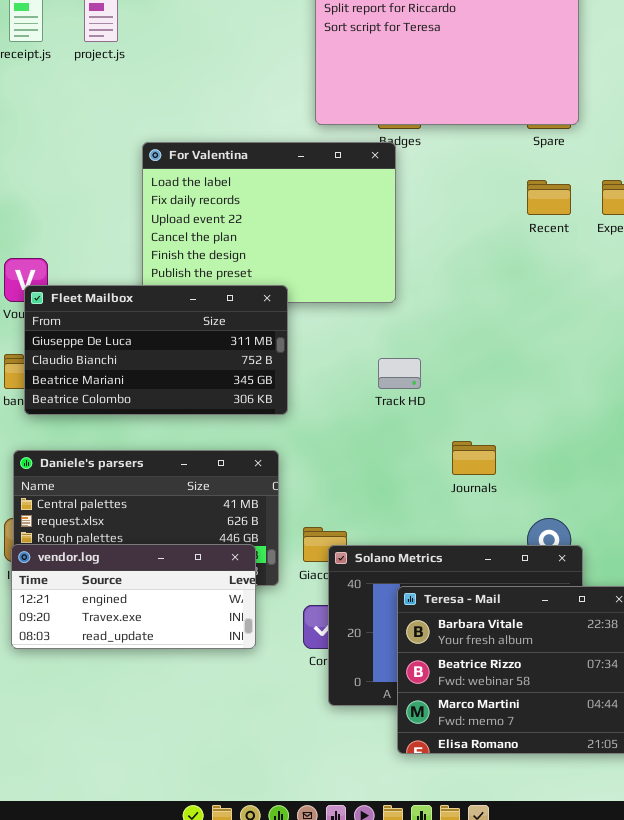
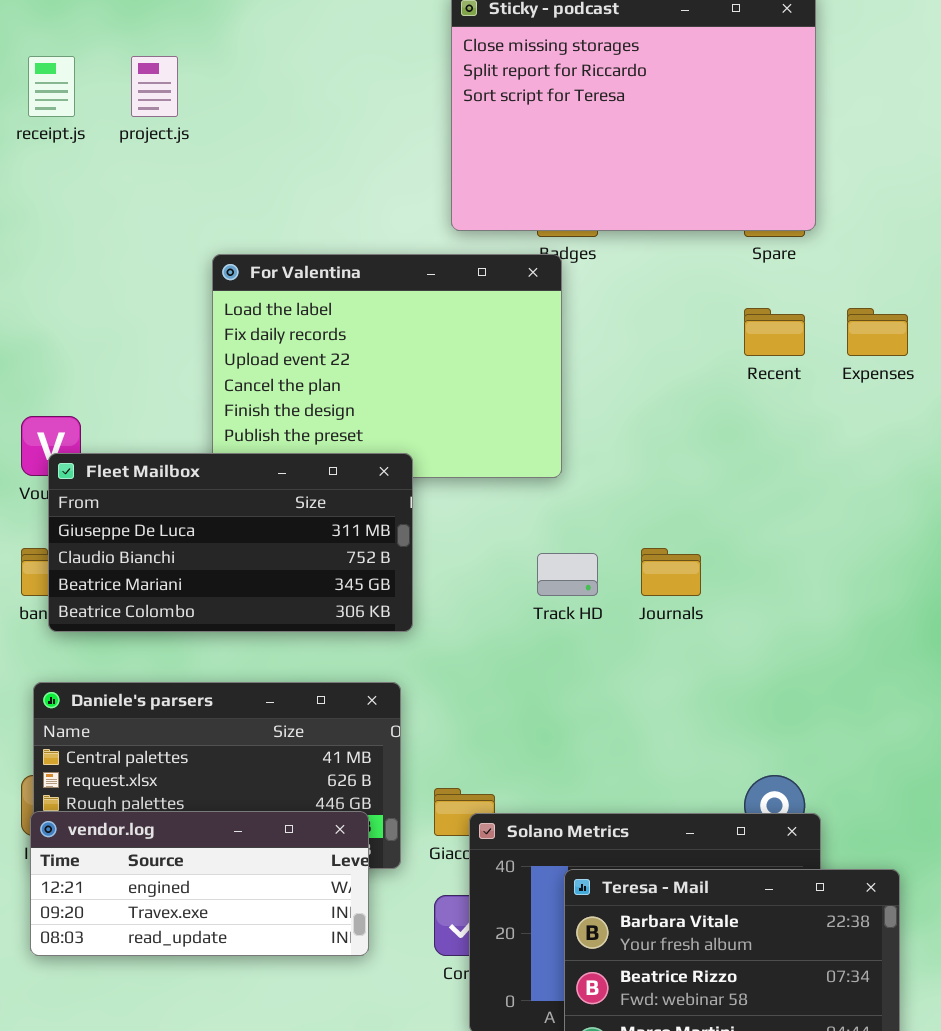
Journals: [452,441,496,475] -> [641,548,701,596], moved

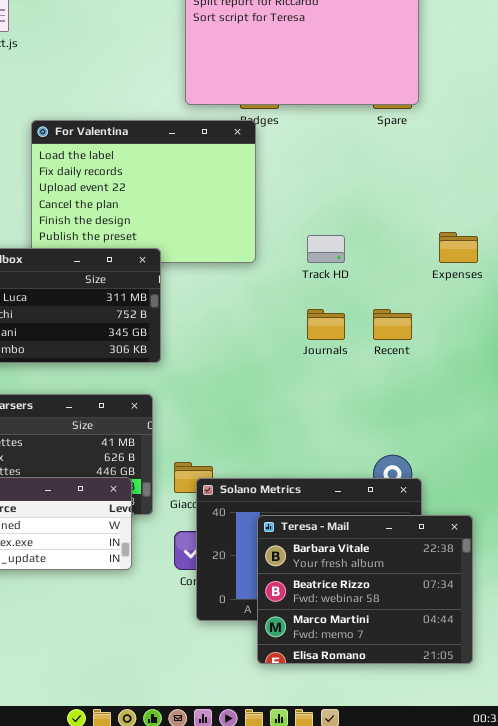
Recent: [744,308,805,356] -> [373,309,412,340], moved
Expenses: [847,308,908,356] -> [439,232,478,263], moved
Track HD: [537,553,598,596] -> [307,235,345,263], moved

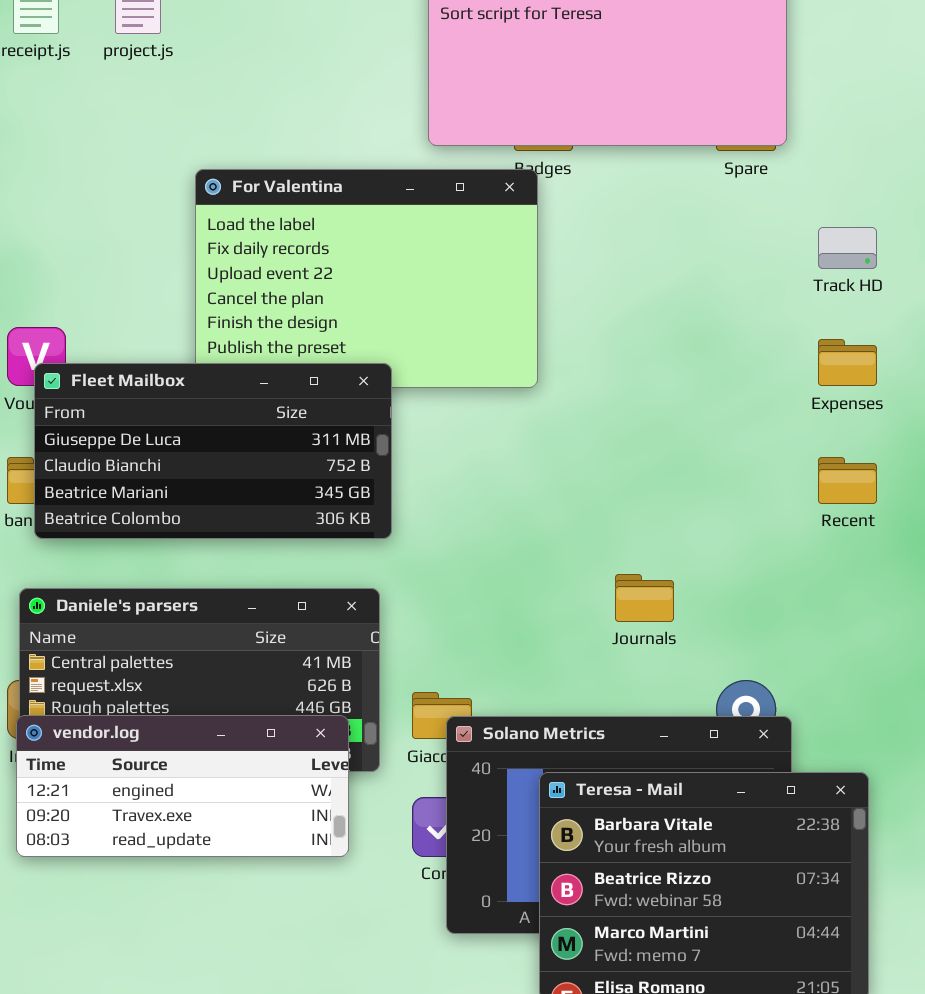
Track HD: [307,235,345,263] -> [818,227,877,269], moved
Journals: [307,309,345,340] -> [615,574,674,622], moved
Recent: [373,309,412,340] -> [818,457,877,504], moved

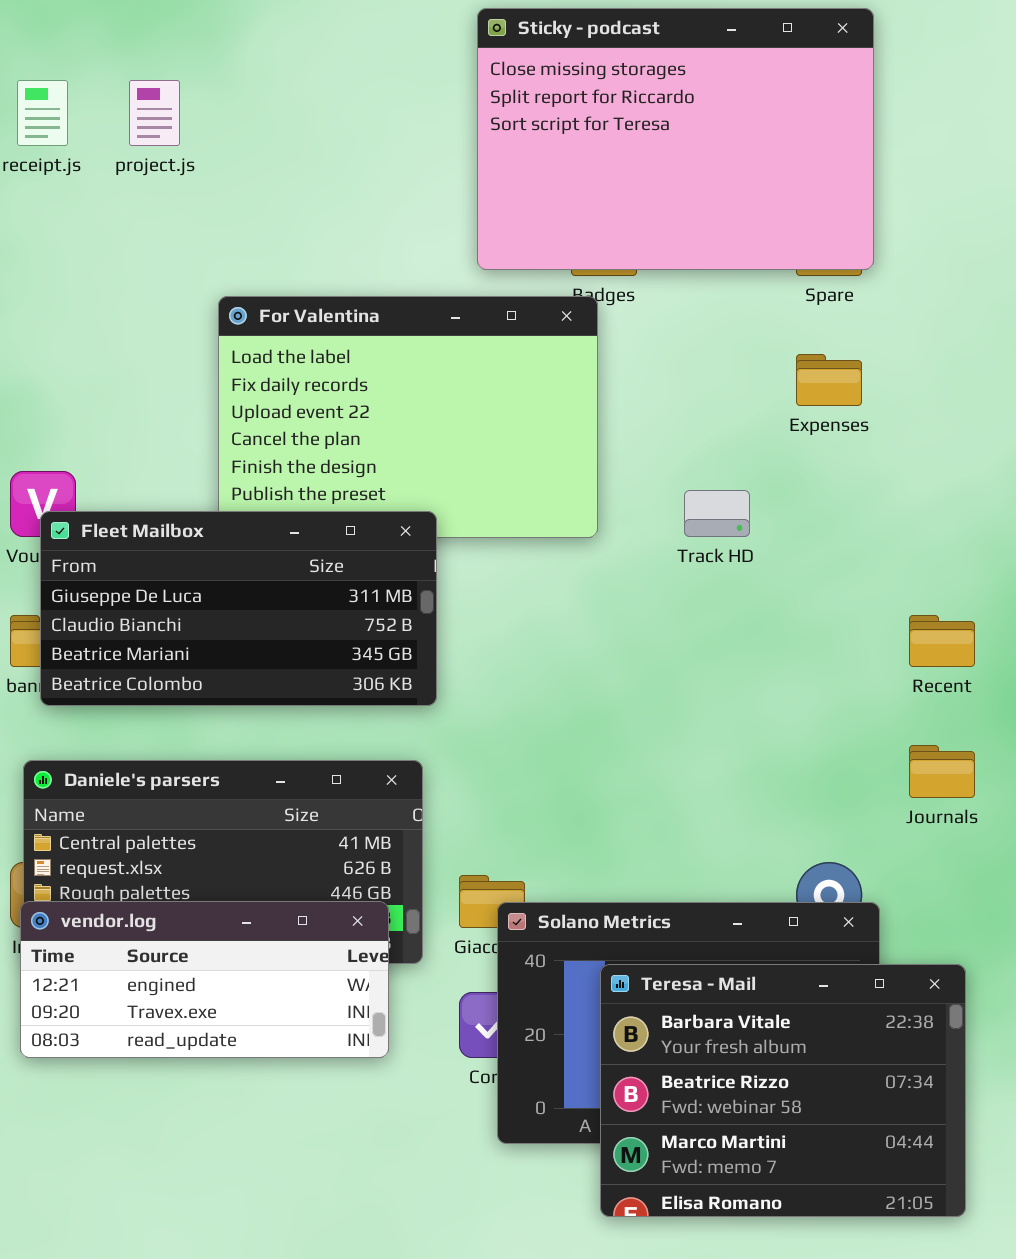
Track HD: [818,227,877,269] -> [684,490,750,537], moved
Expenses: [818,339,877,386] -> [796,354,862,406], moved
Journals: [615,574,674,622] -> [909,745,975,798], moved

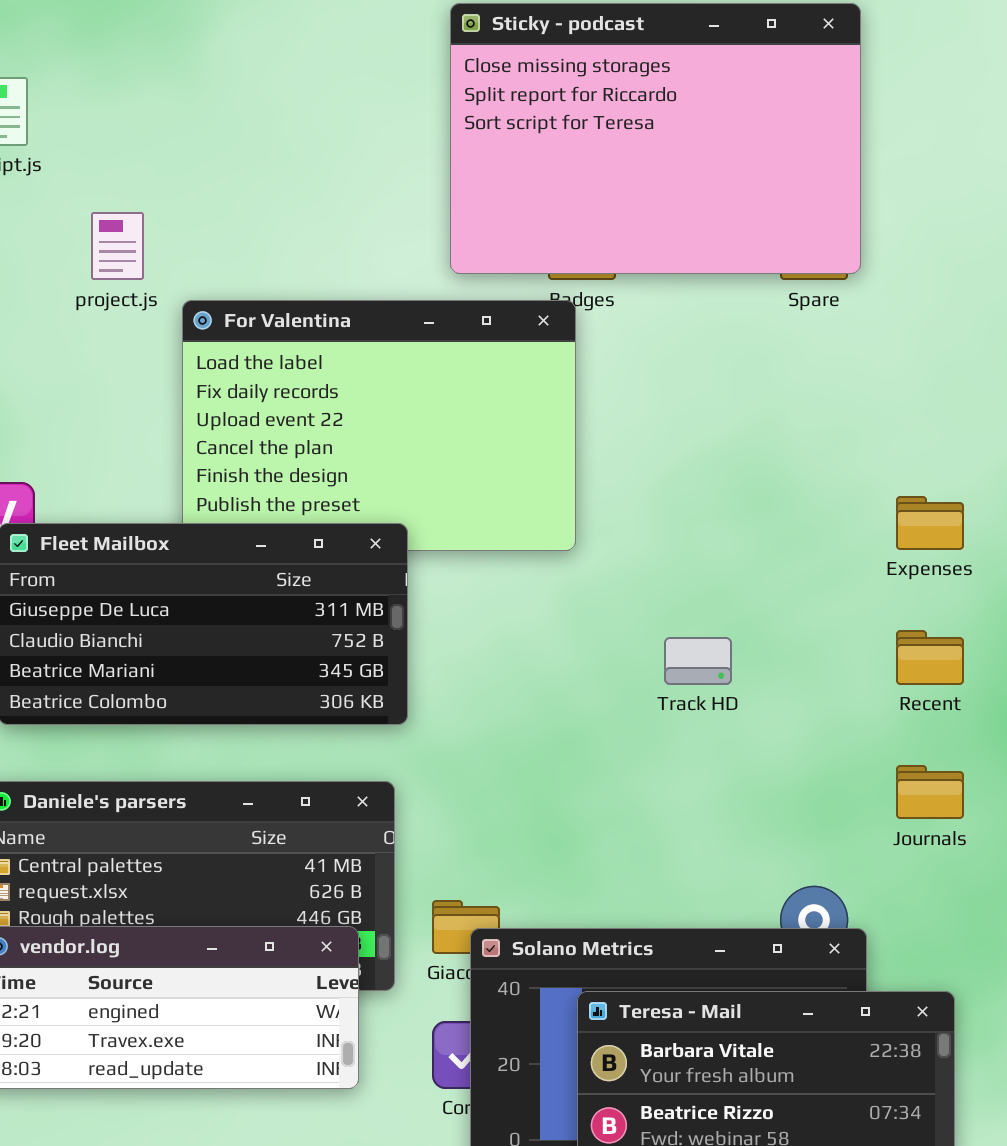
project.js: [129,80,180,146] -> [91,212,144,280], moved
Expenses: [796,354,862,406] -> [896,496,964,550], moved
Track HD: [684,490,750,537] -> [664,637,732,685], moved

